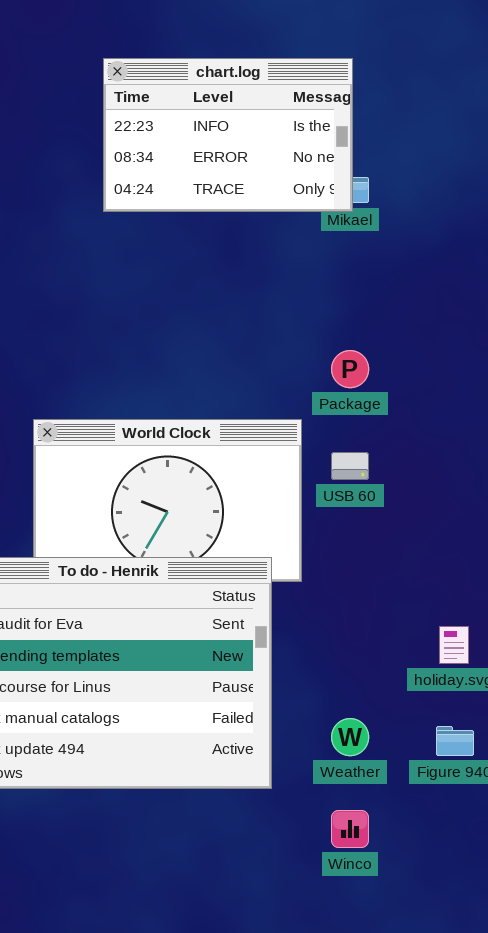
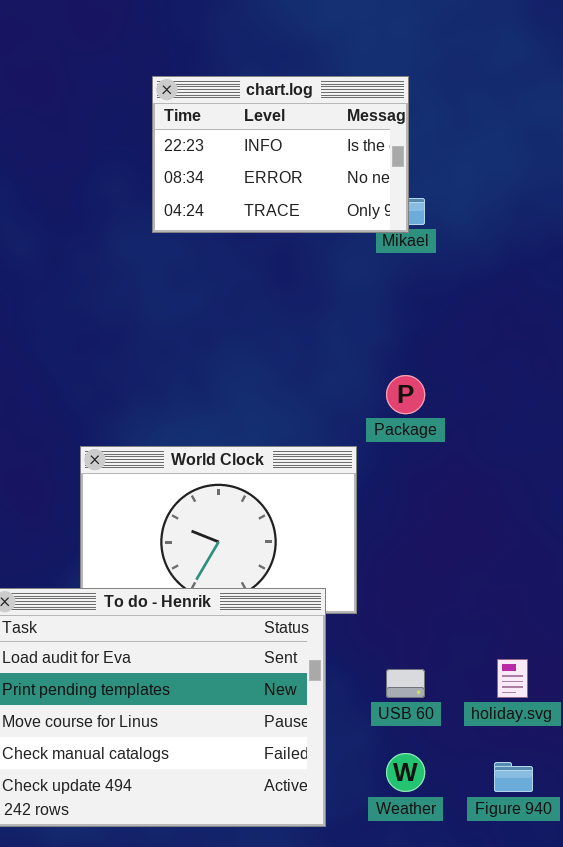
USB 60: [331,452,369,480] -> [386,669,425,698], moved

